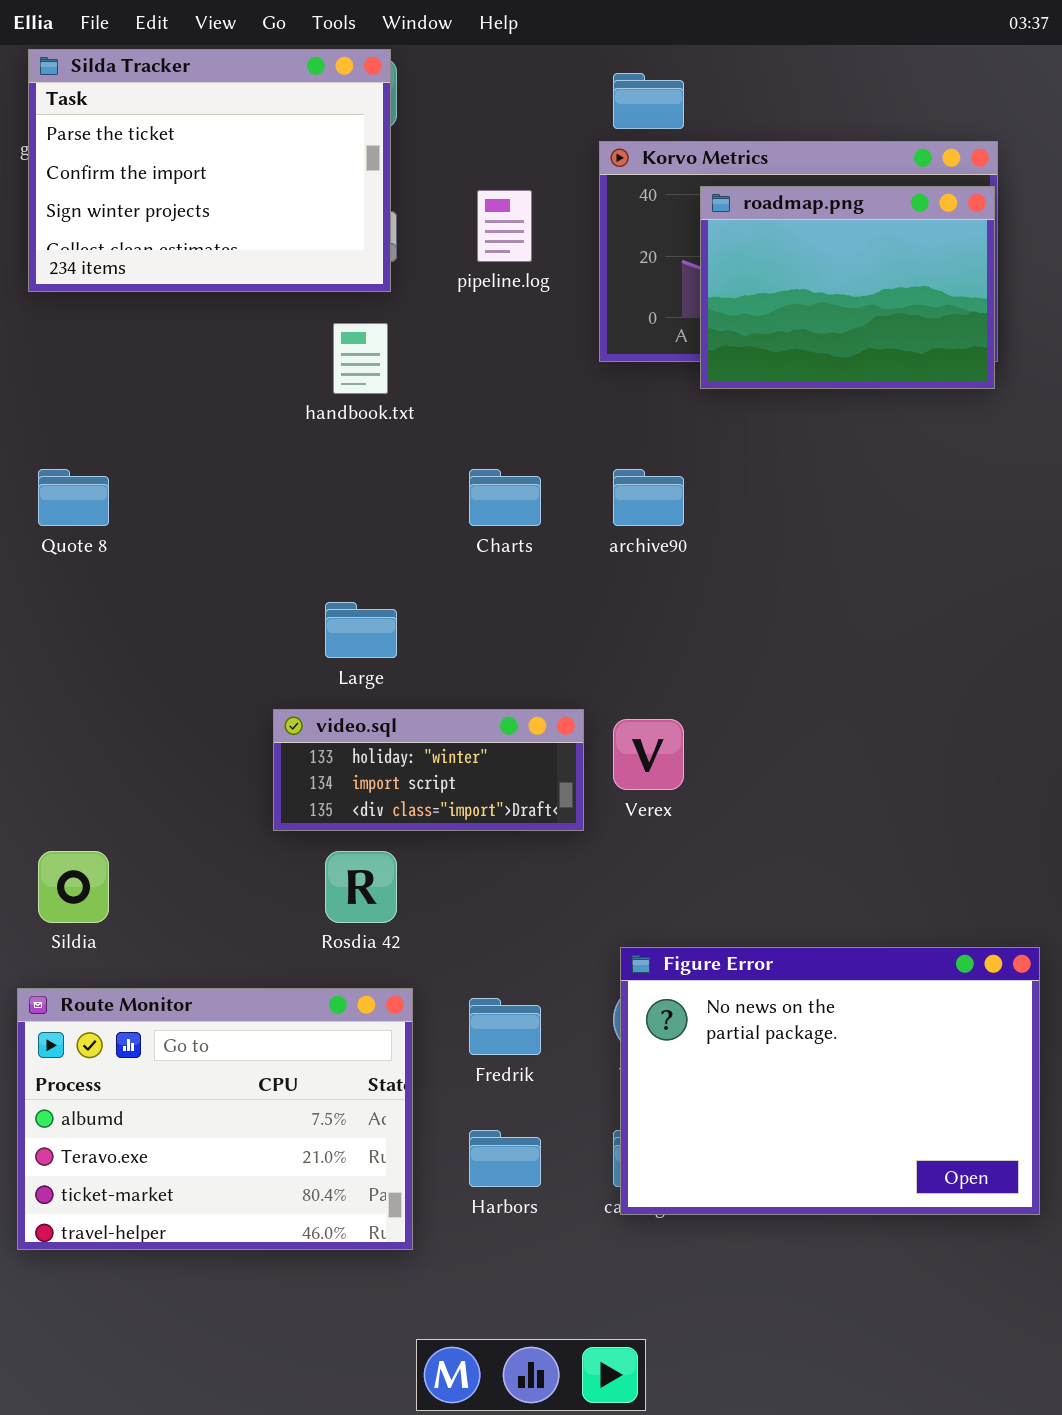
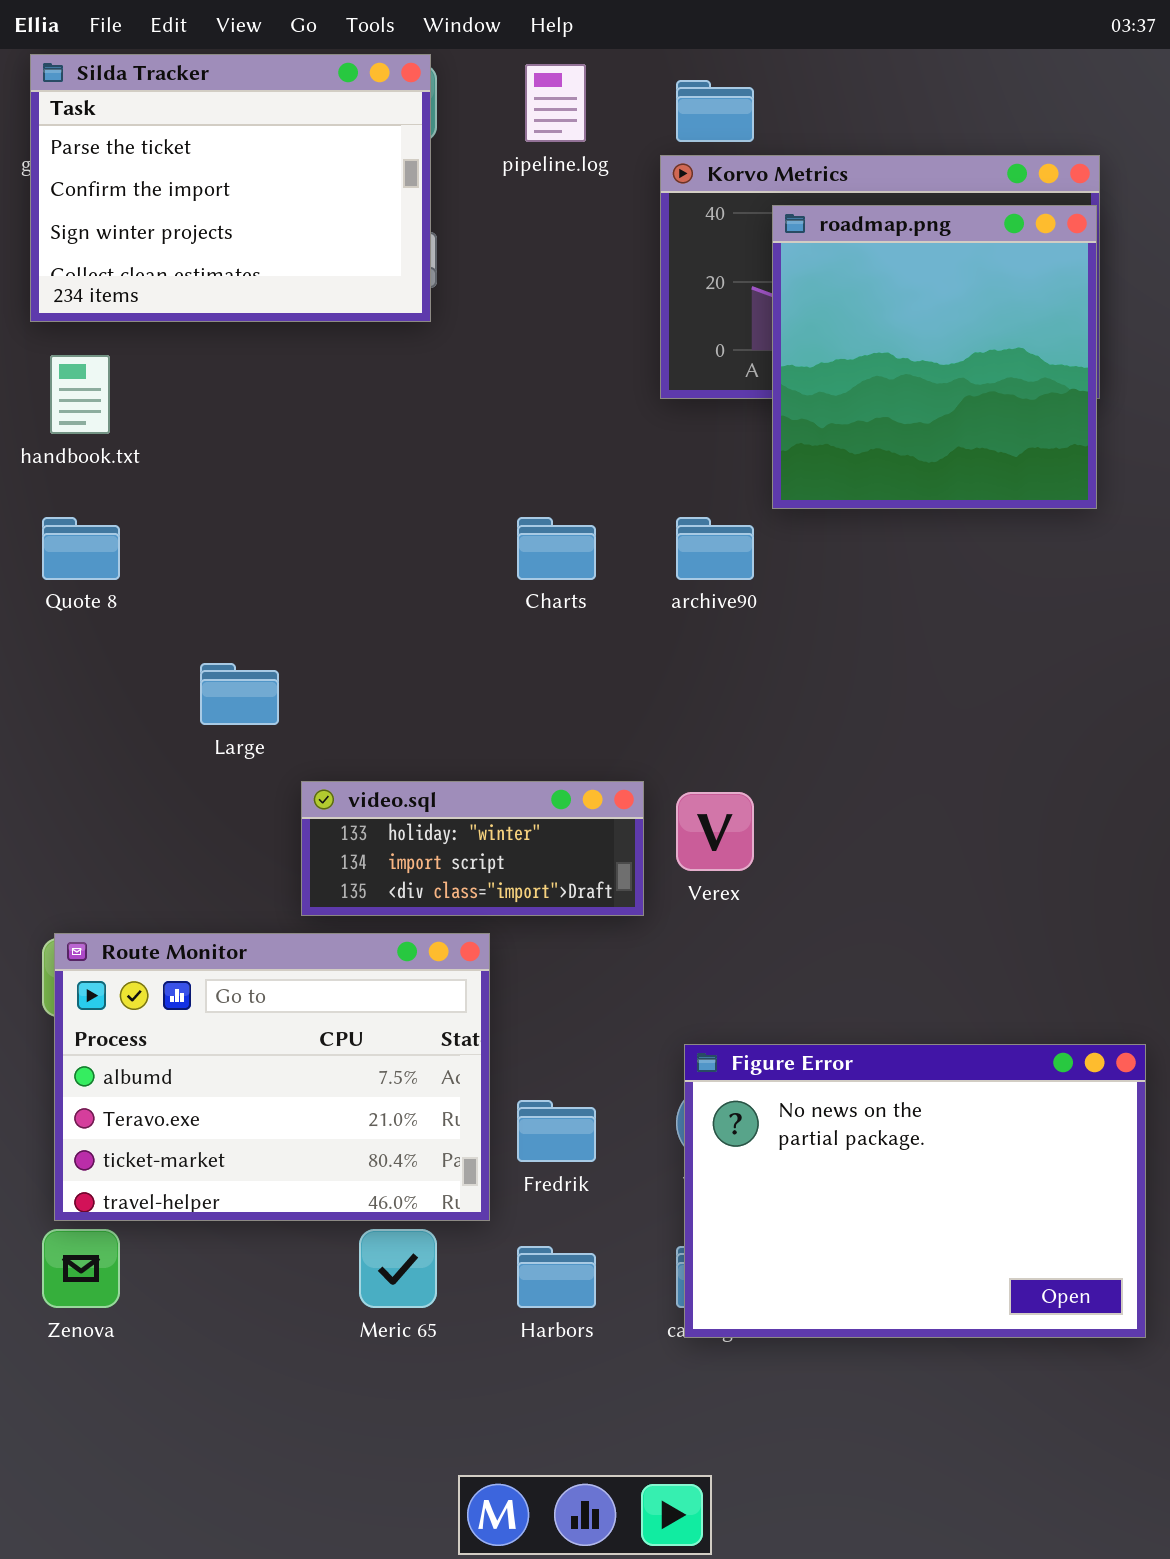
roadmap.png: [700,186,995,389] -> [772,205,1097,509], resized
pipeline.log: [477,190,532,262] -> [525,64,586,142], moved
handbook.txt: [333,323,388,394] -> [50,355,110,434], moved
Large: [325,602,397,658] -> [200,663,279,725], moved
Route Monitor: [17,988,413,1250] -> [54,933,490,1221], moved

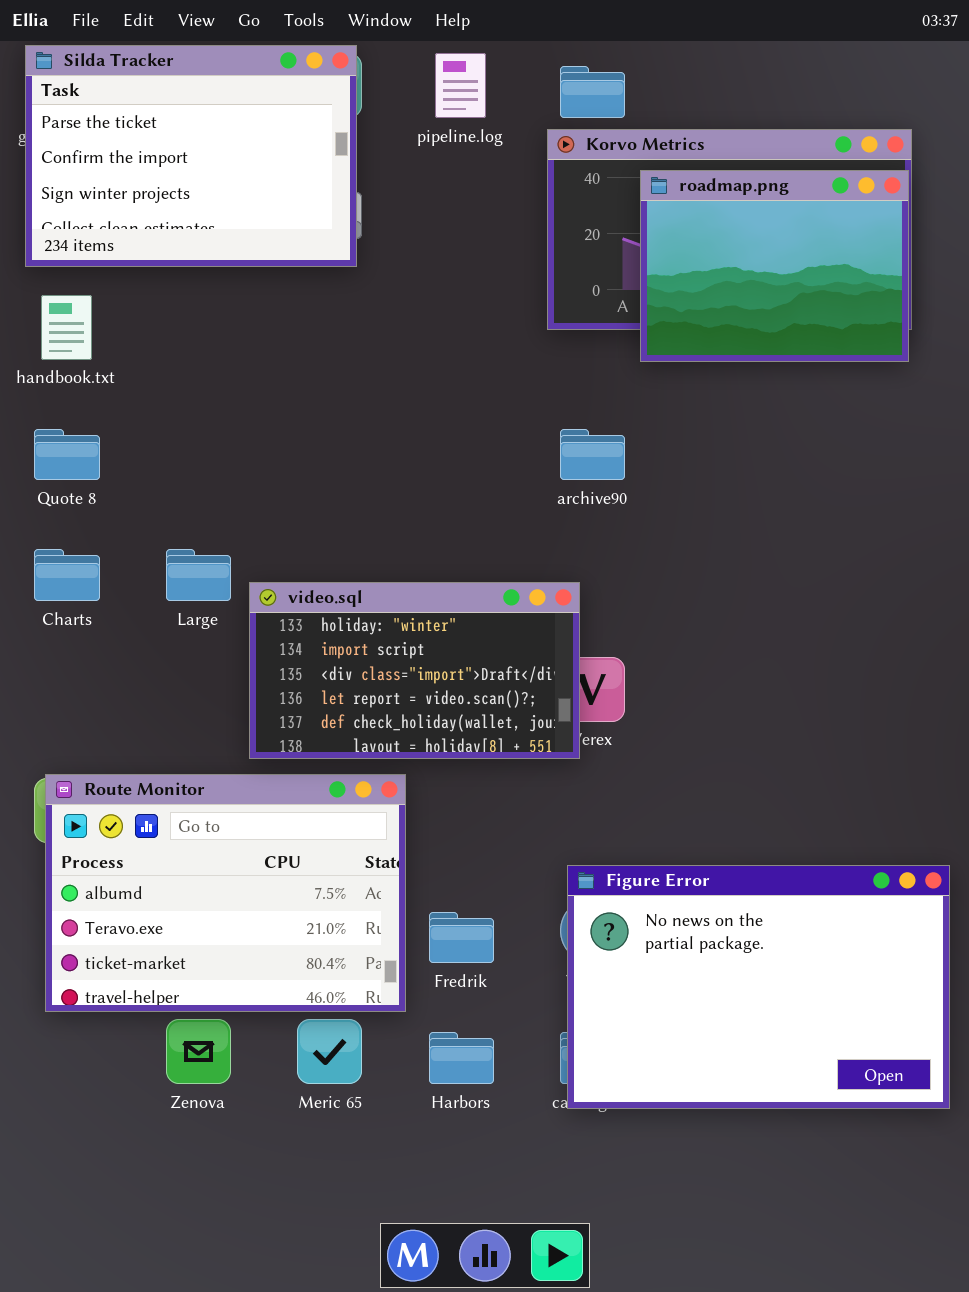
roadmap.png: [772,205,1097,509] -> [640,170,909,362], resized
Charts: [517,517,596,580] -> [34,549,100,601], moved
video.sql: [301,781,644,916] -> [249,582,580,759], resized
Zenova: [42,1229,120,1308] -> [166,1019,231,1084], moved

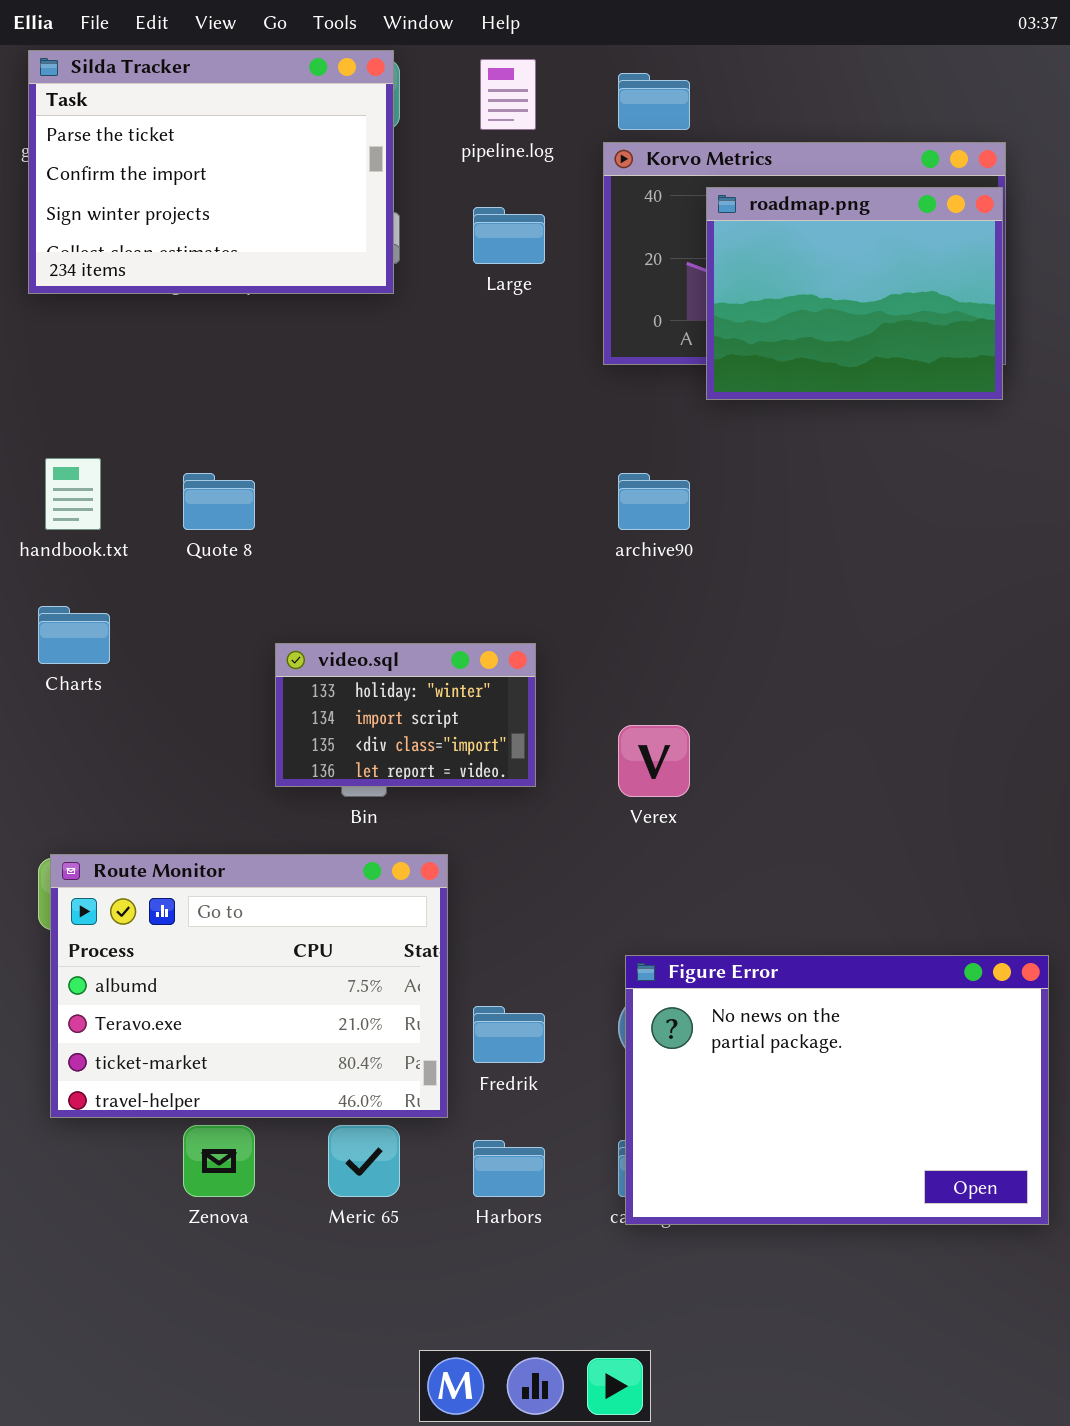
handbook.txt: [41,295,92,360] -> [45,458,101,530], moved
Quote 8: [34,429,100,480] -> [183,473,255,530], moved
Large: [166,549,231,601] -> [473,207,545,264], moved
video.sql: [249,582,580,759] -> [275,643,536,787], resized

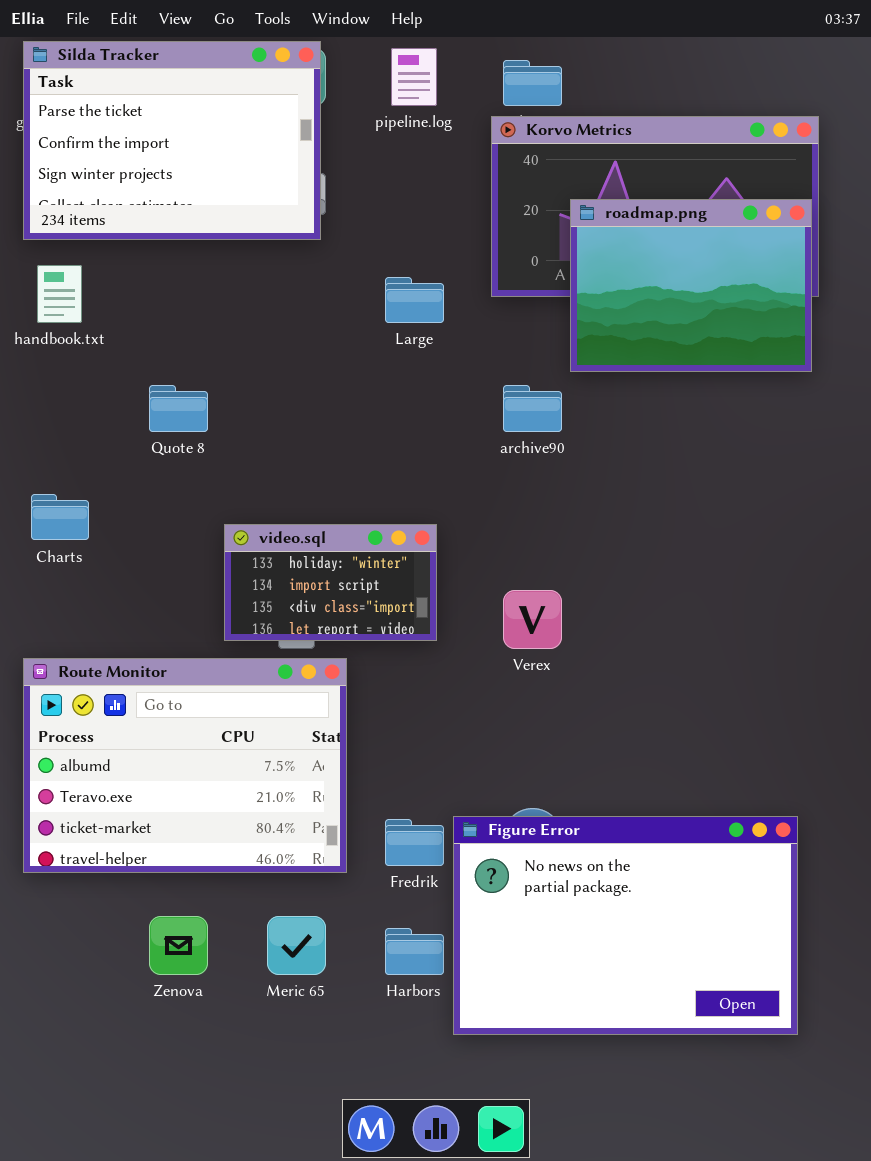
roadmap.png: [706,187,1003,400] -> [570,199,812,372], moved
Large: [473,207,545,264] -> [385,277,444,323], moved
handbook.txt: [45,458,101,530] -> [37,265,82,323], moved
Route Monitor: [50,854,448,1118] -> [23,658,347,873], moved
Figure Error: [625,955,1049,1225] -> [453,816,798,1035], moved

